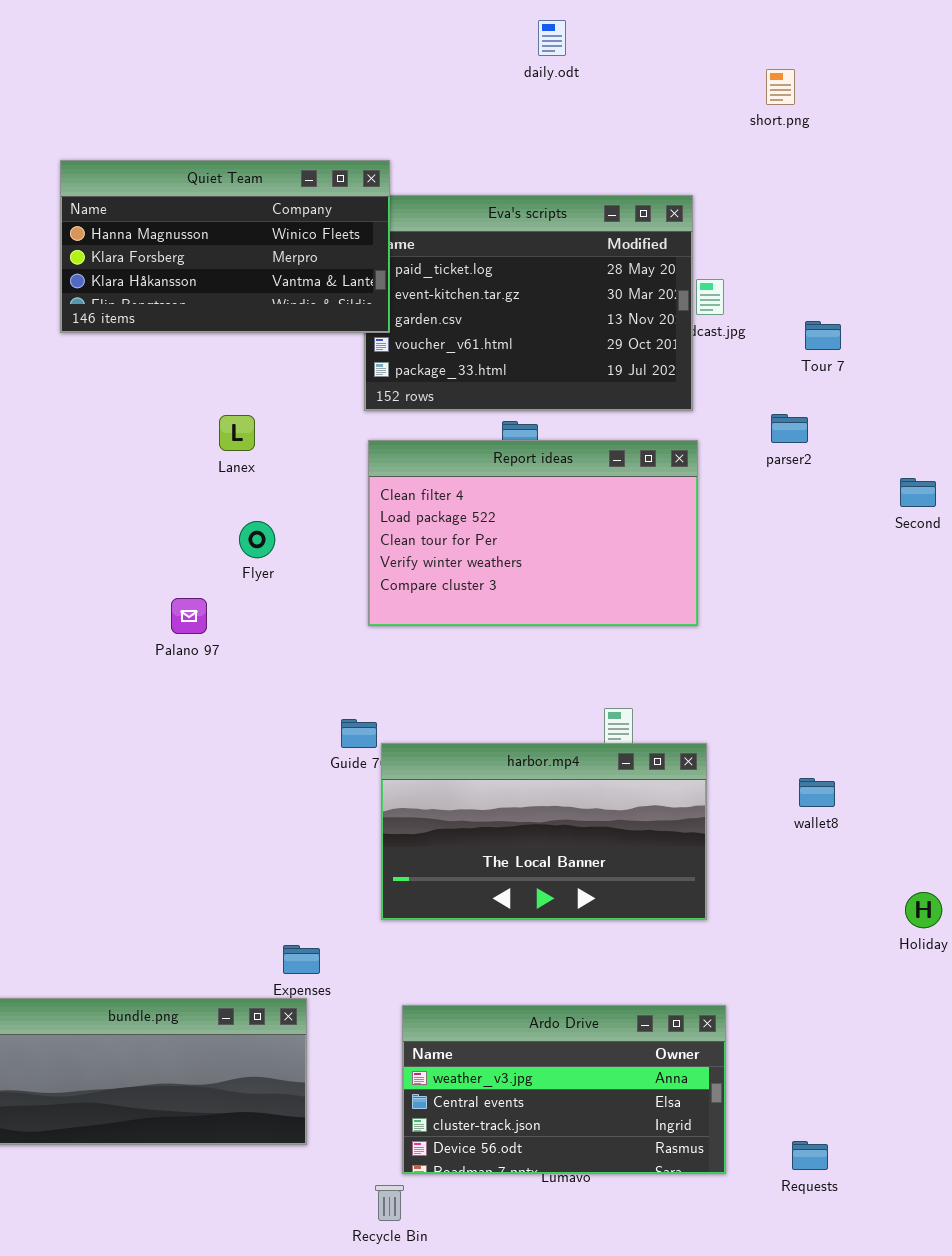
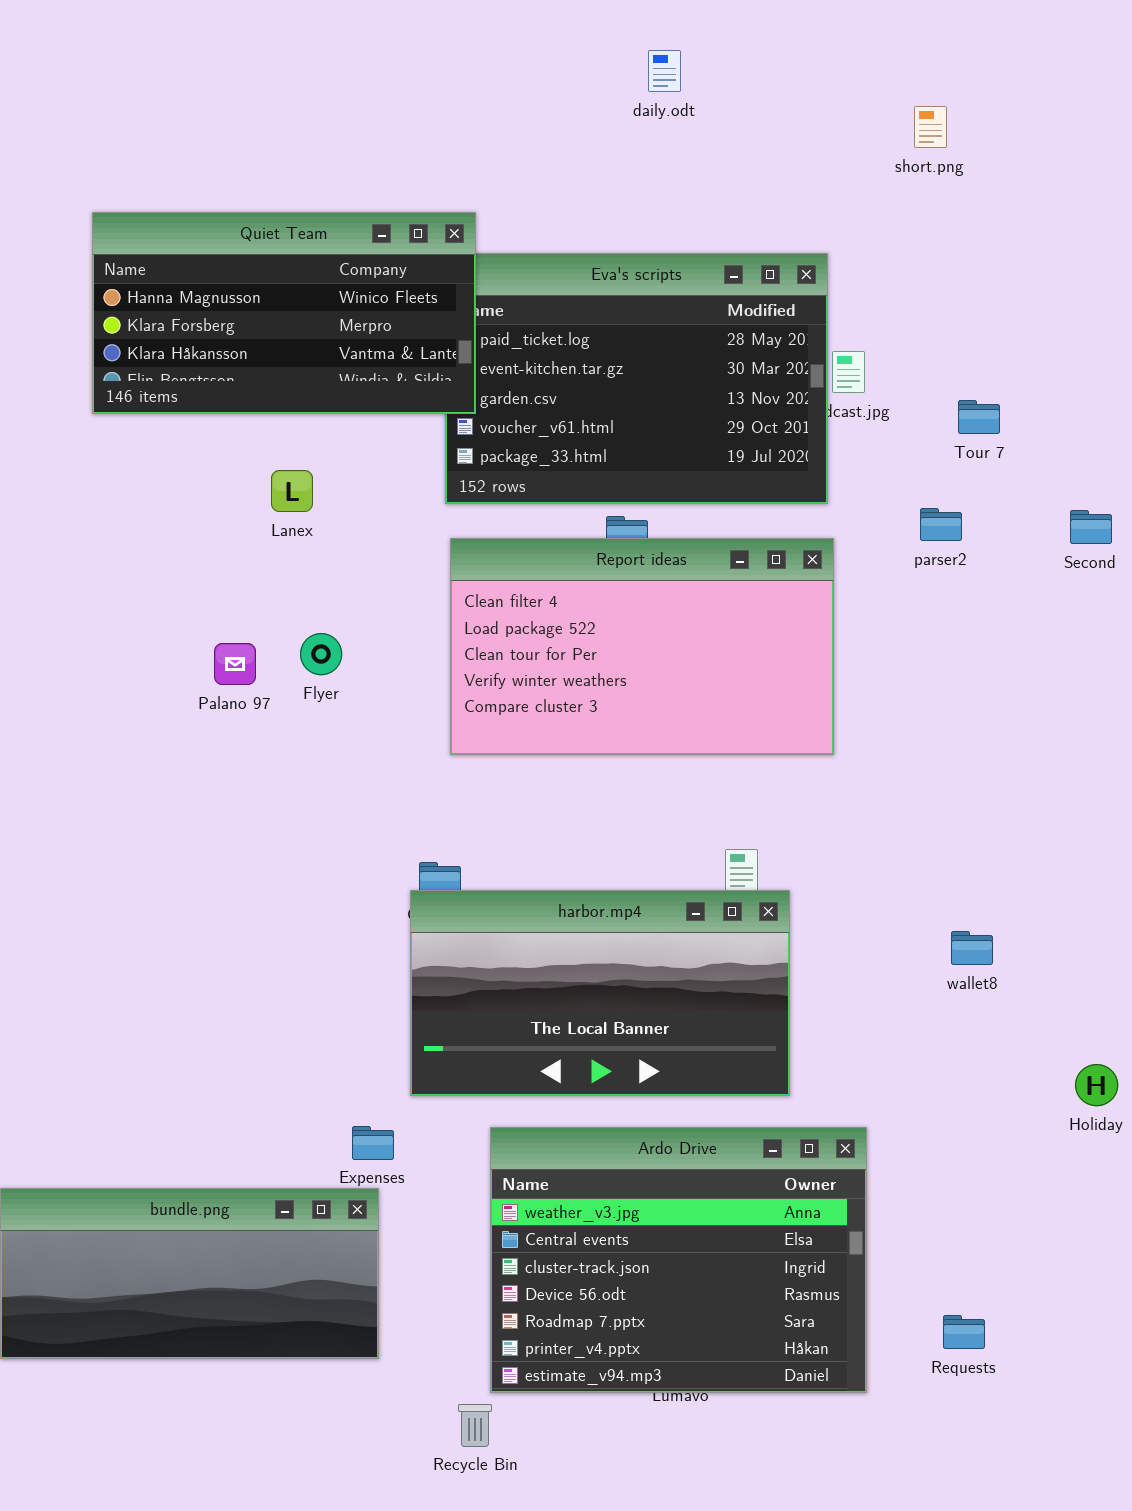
Lanex: [219,415,255,451] -> [271,470,313,512], moved
Second: [900,478,936,507] -> [1070,510,1112,544], moved
Palano 97: [171,598,207,634] -> [214,643,256,685], moved
harbor.mp4: [381,743,707,920] -> [410,890,790,1096], moved
Ardo Drive: [402,1005,726,1174] -> [490,1127,867,1393], resized
Requests: [792,1141,828,1170] -> [943,1315,985,1349], moved

